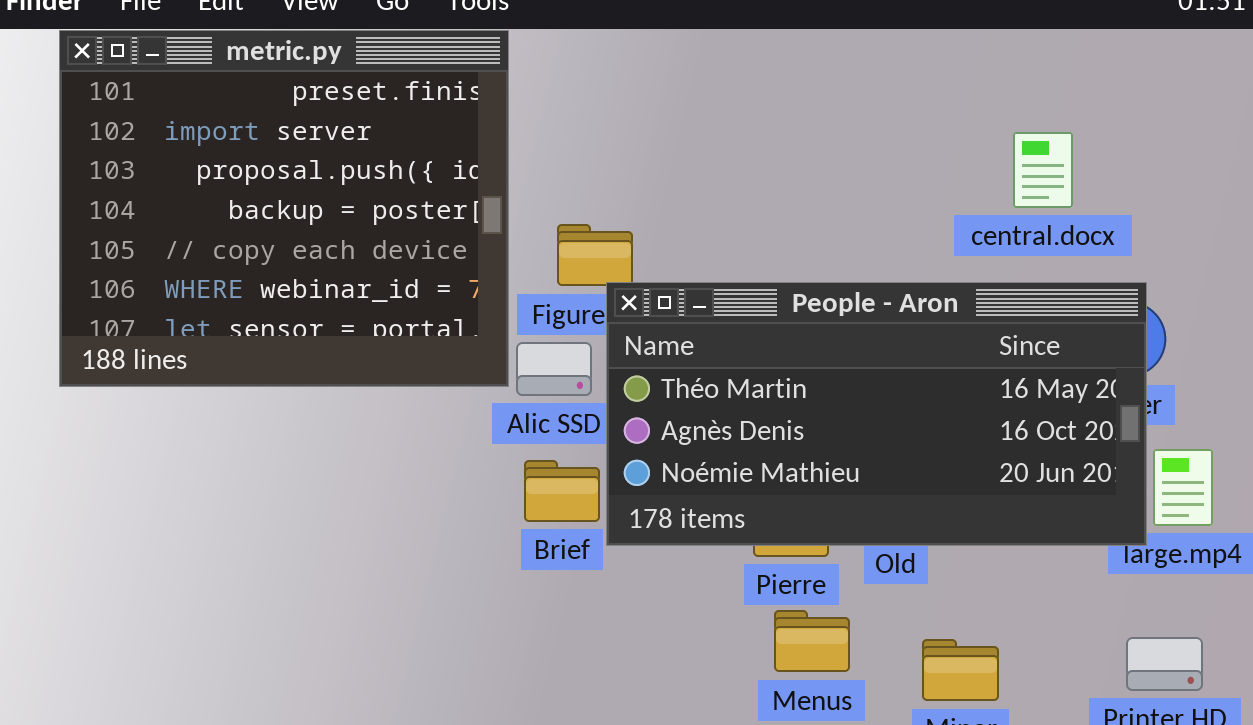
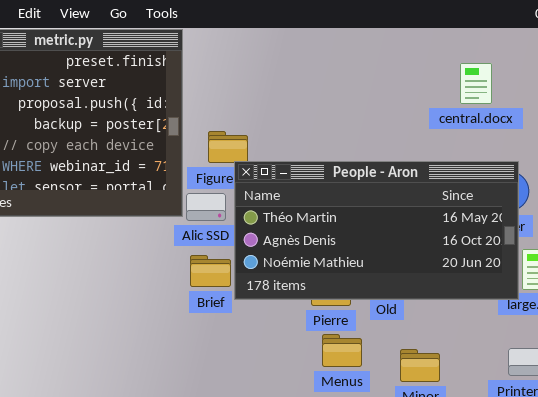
central.docx: [1013,132,1073,208] -> [460,63,492,104], moved

